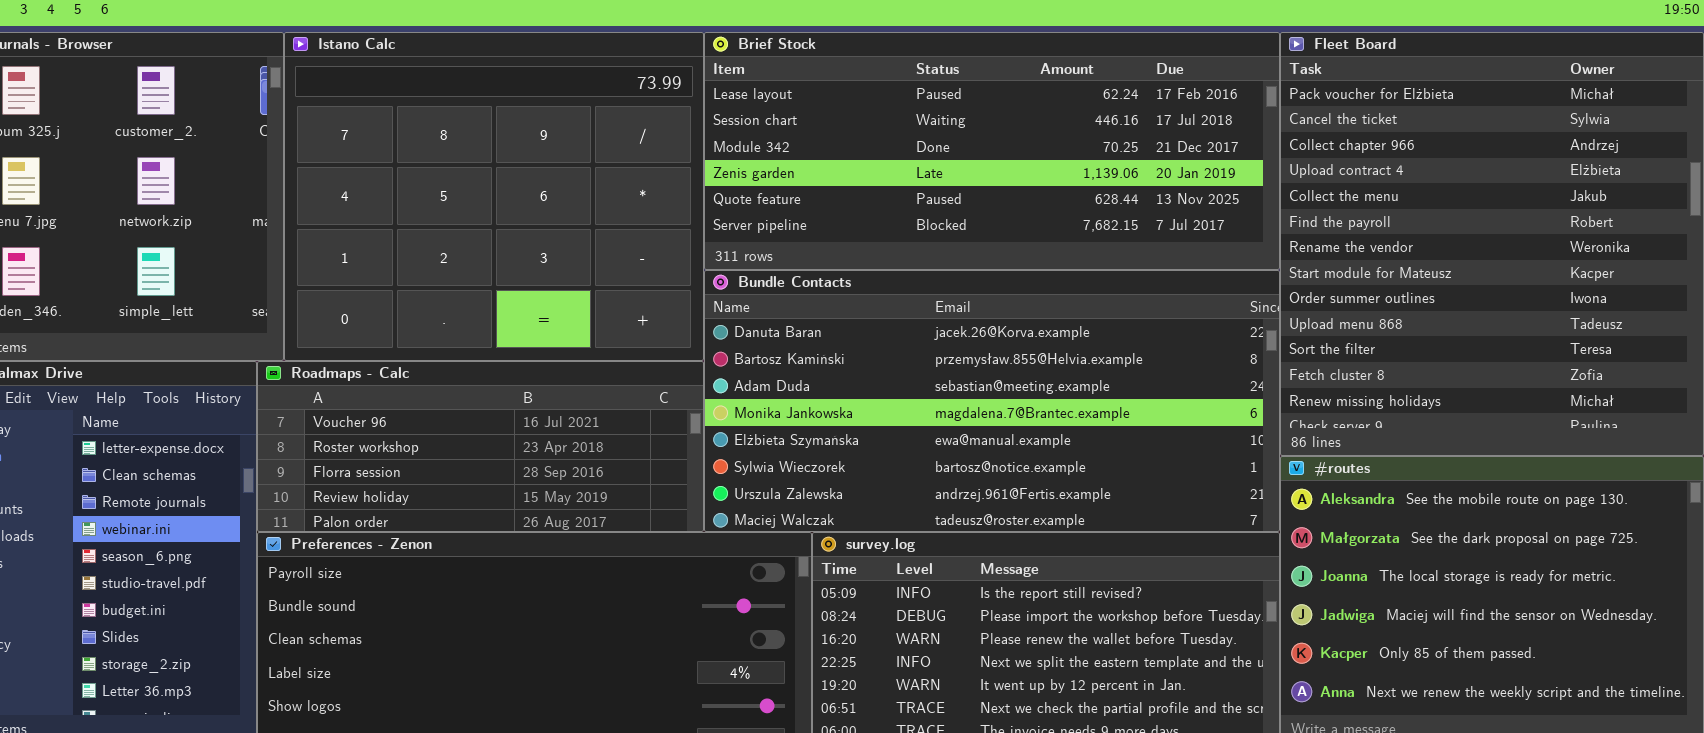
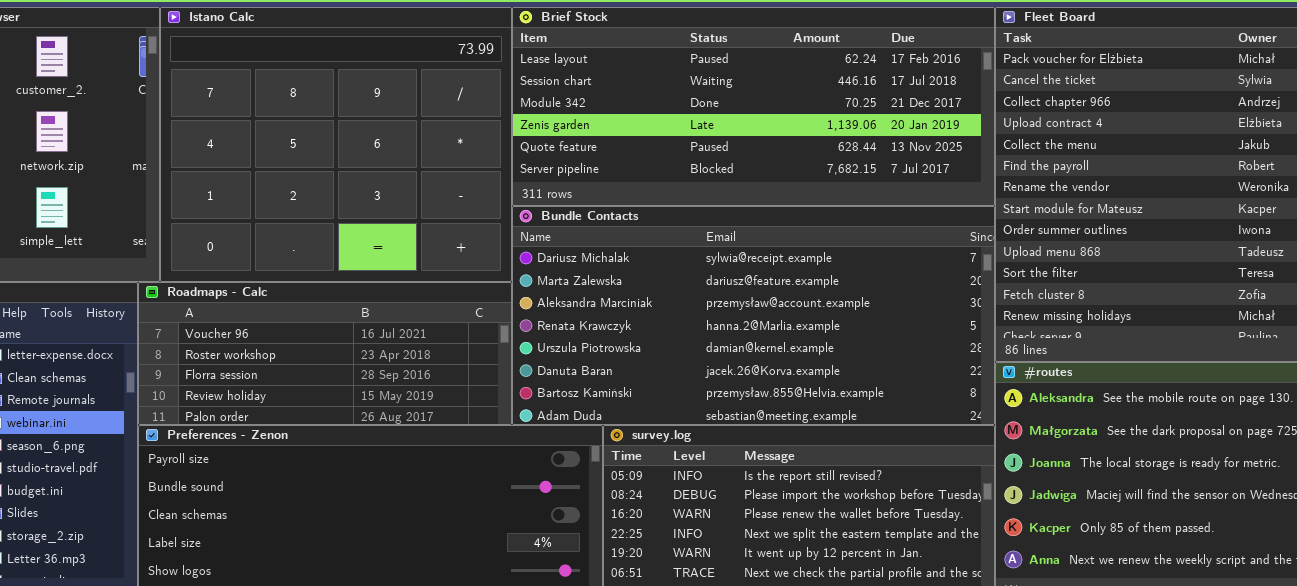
Bundle Contacts: [704,270,1280,532] -> [512,206,995,425], scrolled up 5 rows

